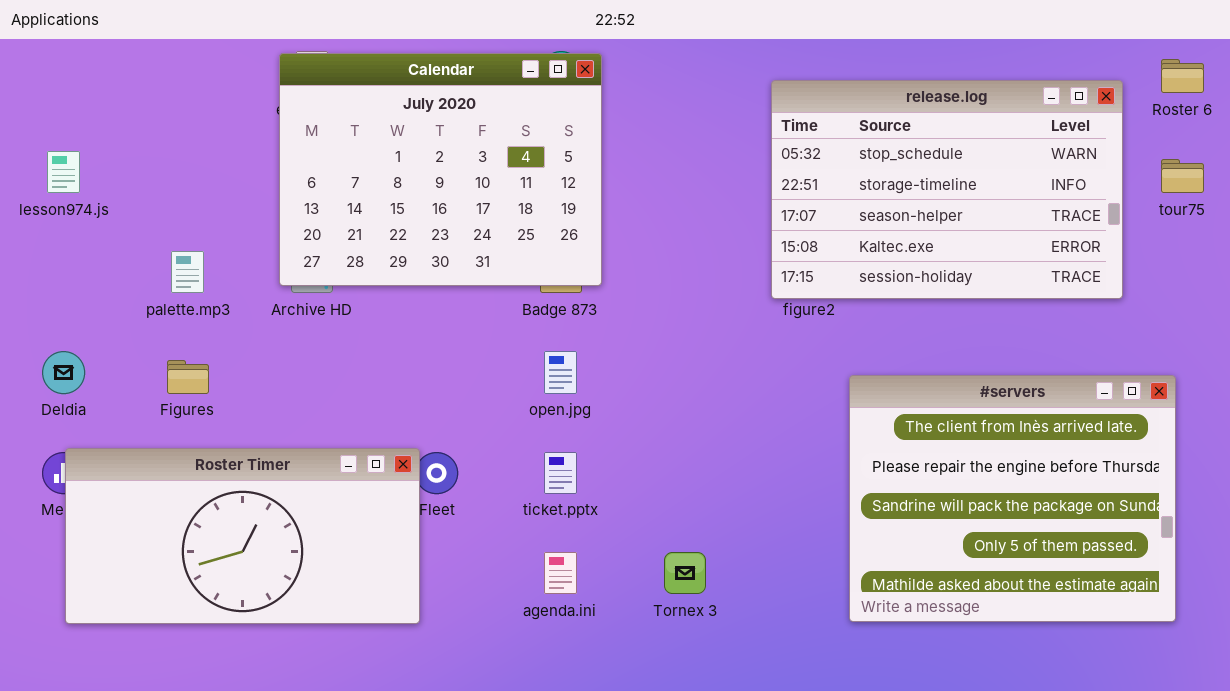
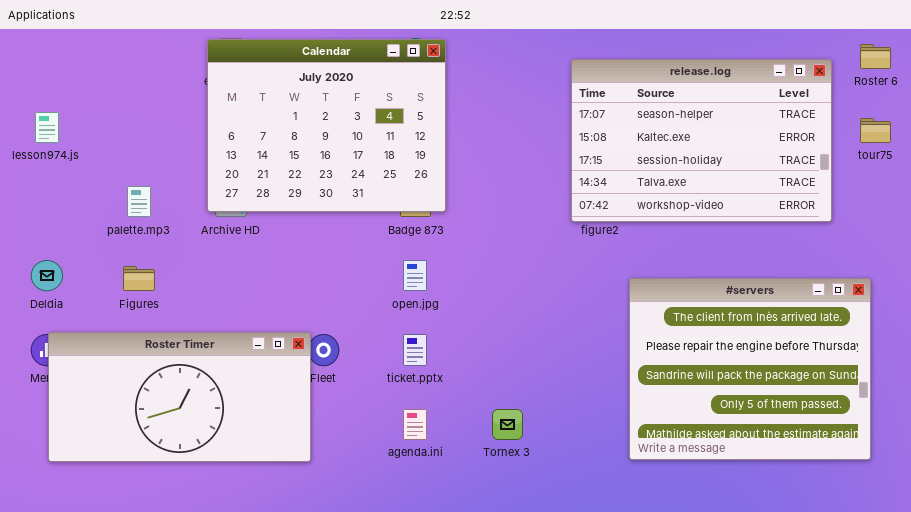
release.log: [771,80,1123,299] -> [571,59,832,222], scrolled down 2 rows

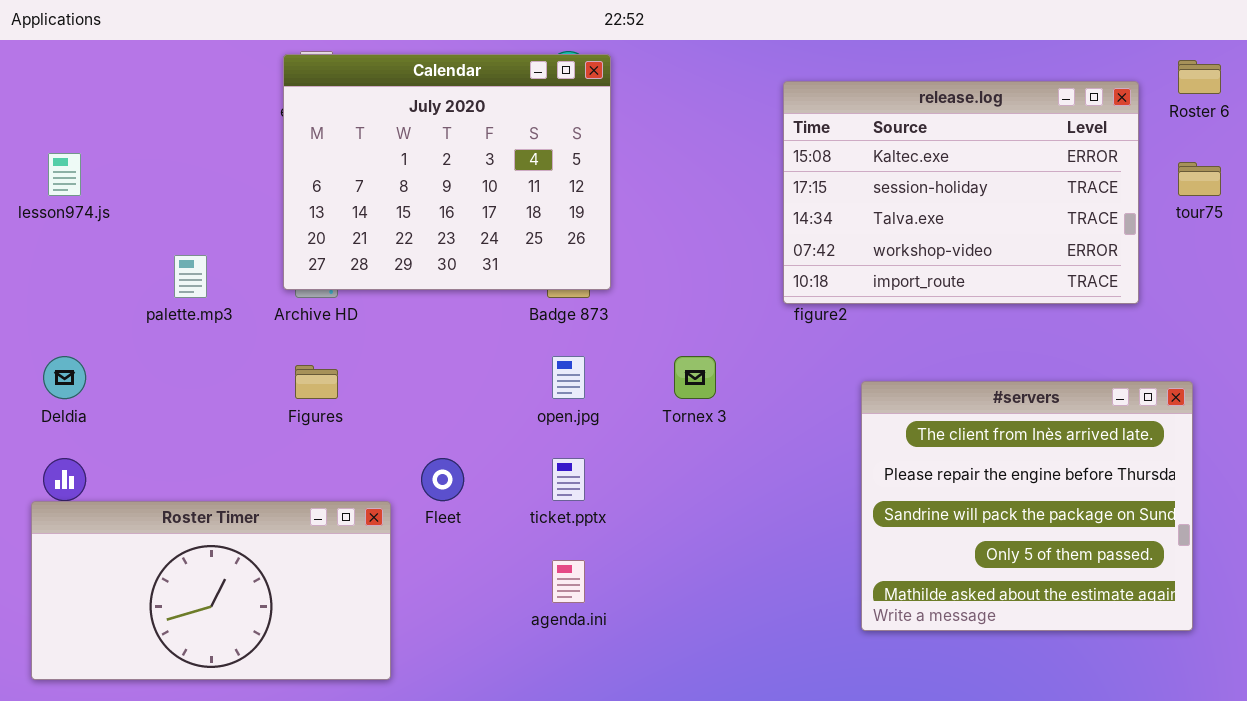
release.log: [571,59,832,222] -> [783,81,1139,304], scrolled down 1 row
Figures: [123,266,155,291] -> [295,365,338,399], moved
Roster Timer: [48,332,311,462] -> [31,501,391,680], moved
Tornex 3: [492,409,523,440] -> [674,356,716,399], moved

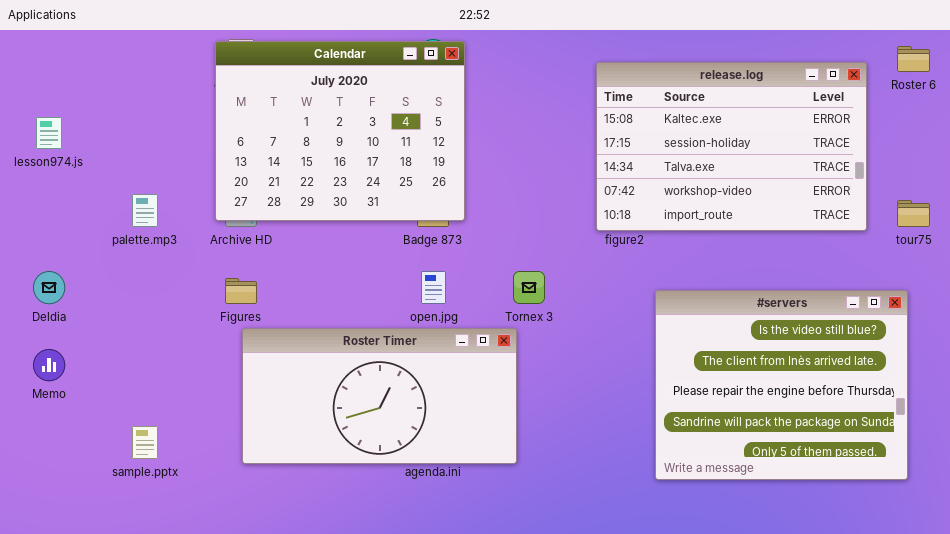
tour75: [1178,162,1221,196] -> [897,200,930,227], moved
#servers: [861,381,1193,631] -> [655,290,908,480], scrolled up 1 row
Roster Timer: [31,501,391,680] -> [242,328,517,464], moved

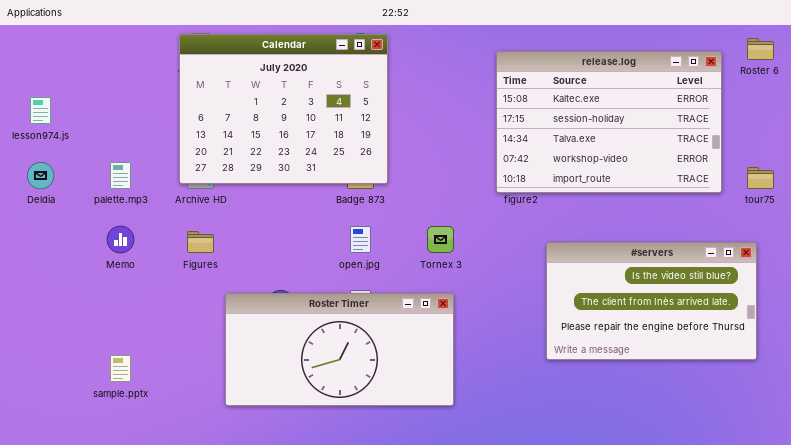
Deldia: [33,271,65,304] -> [27,162,54,189], moved
#servers: [655,290,908,480] -> [546,242,757,360], resized
Roster Timer: [242,328,517,464] -> [225,293,454,406], moved
Memo: [33,349,65,381] -> [107,226,134,253], moved

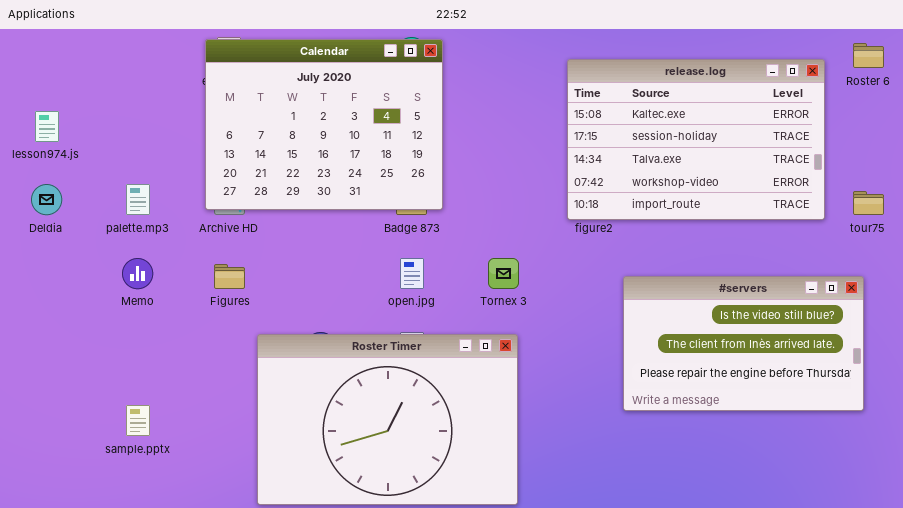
Roster Timer: [225,293,454,406] -> [257,334,518,505], resized

